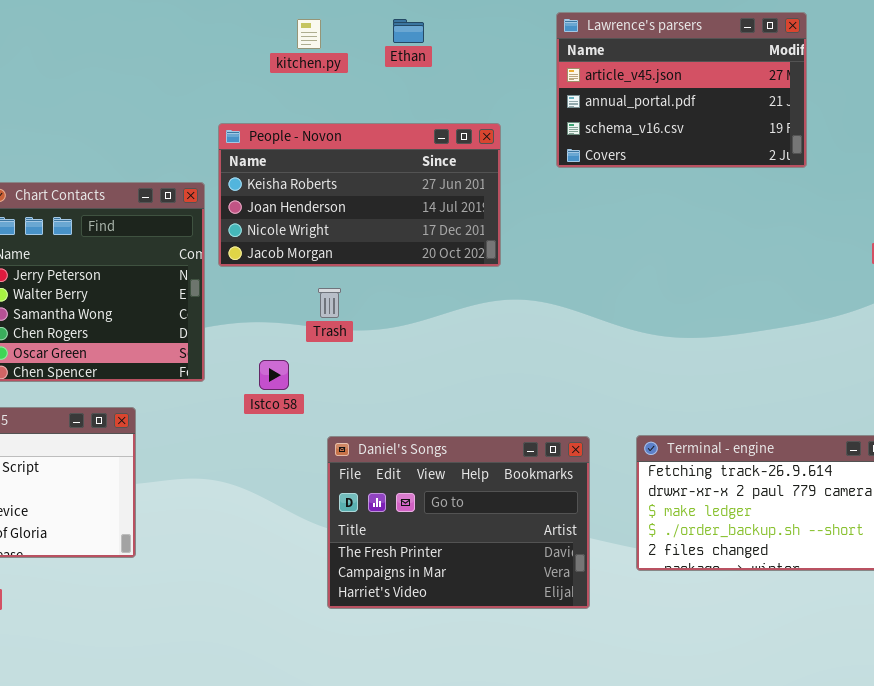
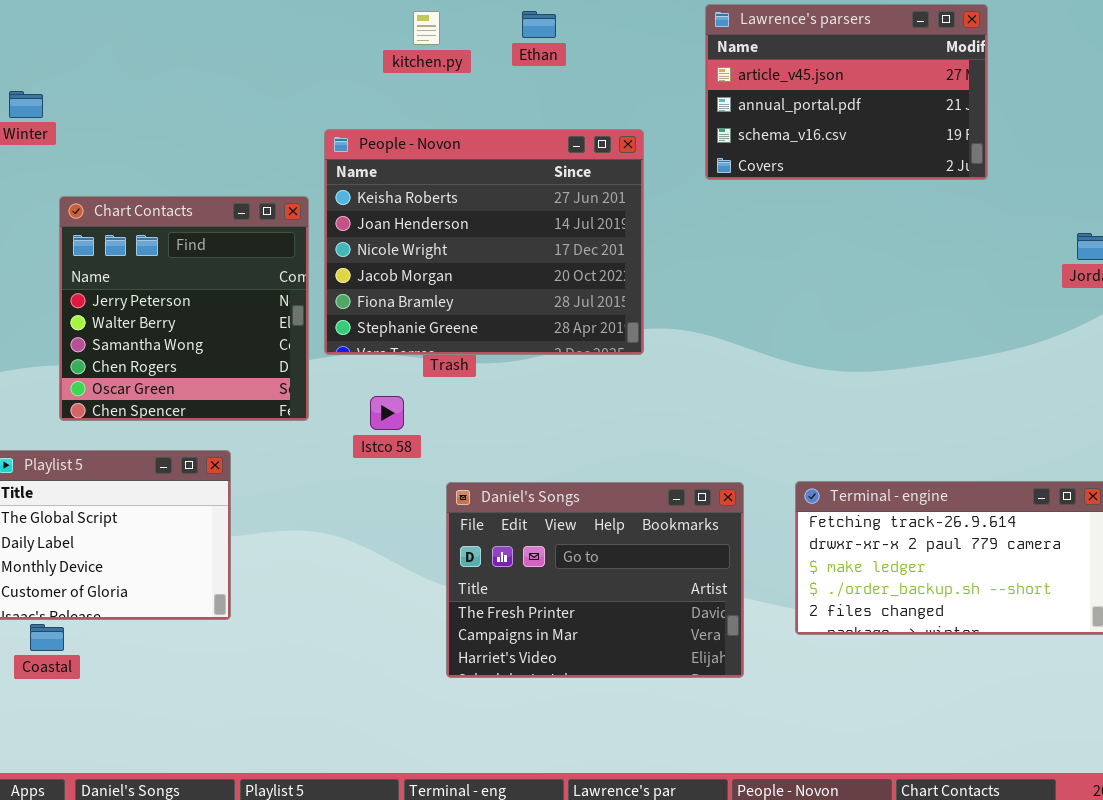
People - Novon: [218,123,501,267] -> [324,129,644,355], resized

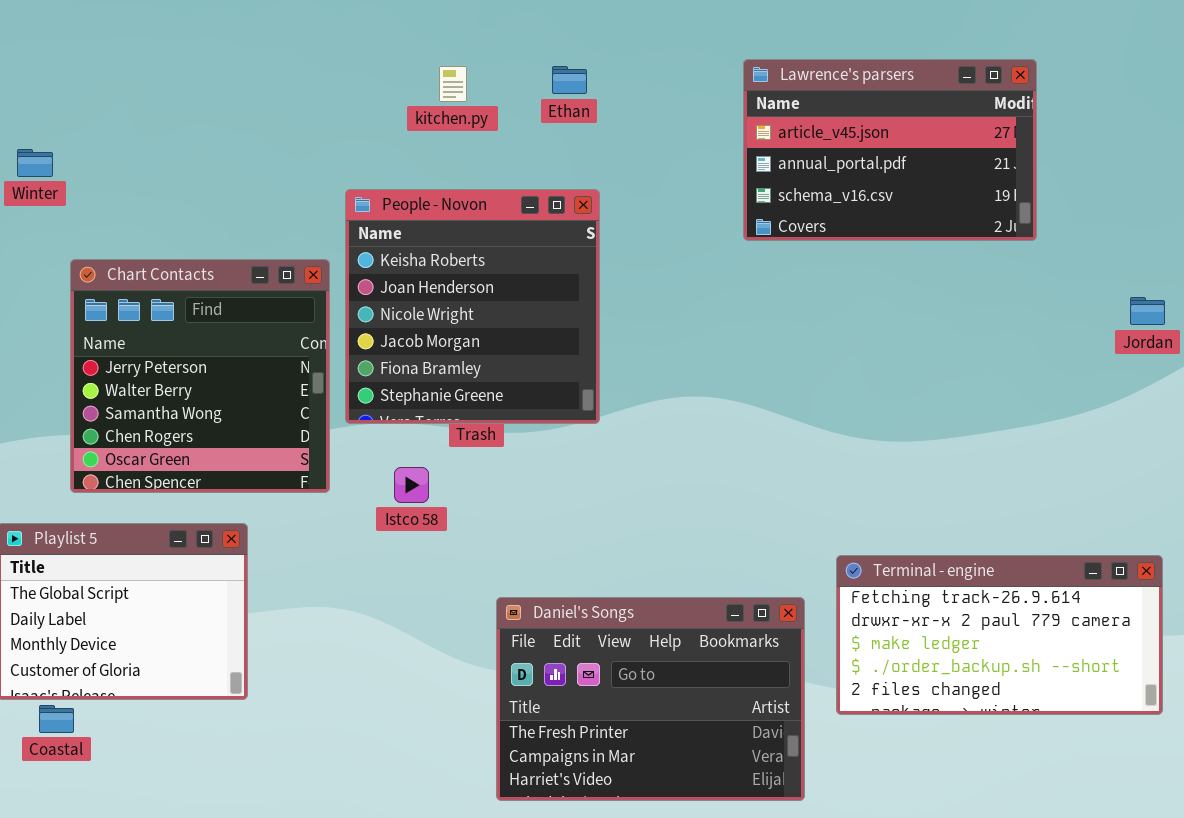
People - Novon: [324,129,644,355] -> [345,189,600,424], resized
Daniel's Songs: [446,482,744,678] -> [496,597,805,801], moved

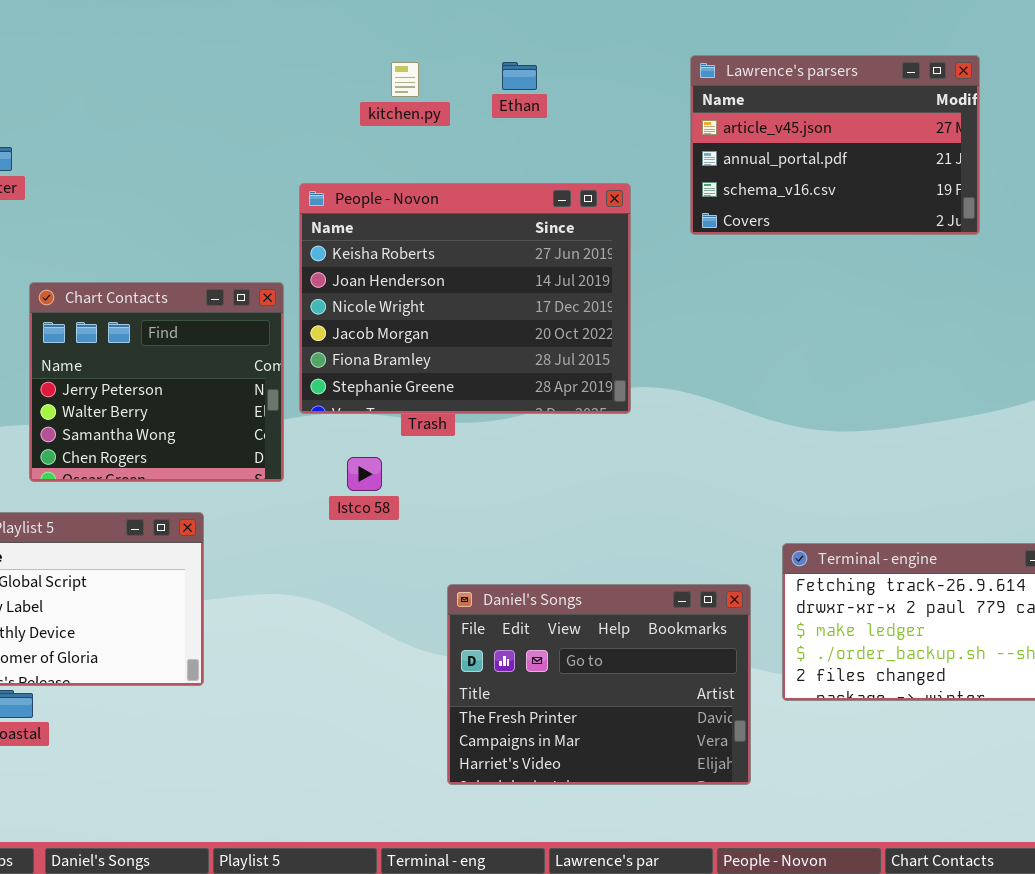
People - Novon: [345,189,600,424] -> [299,183,631,414], resized
Chart Contacts: [70,259,330,493] -> [29,282,284,482], resized

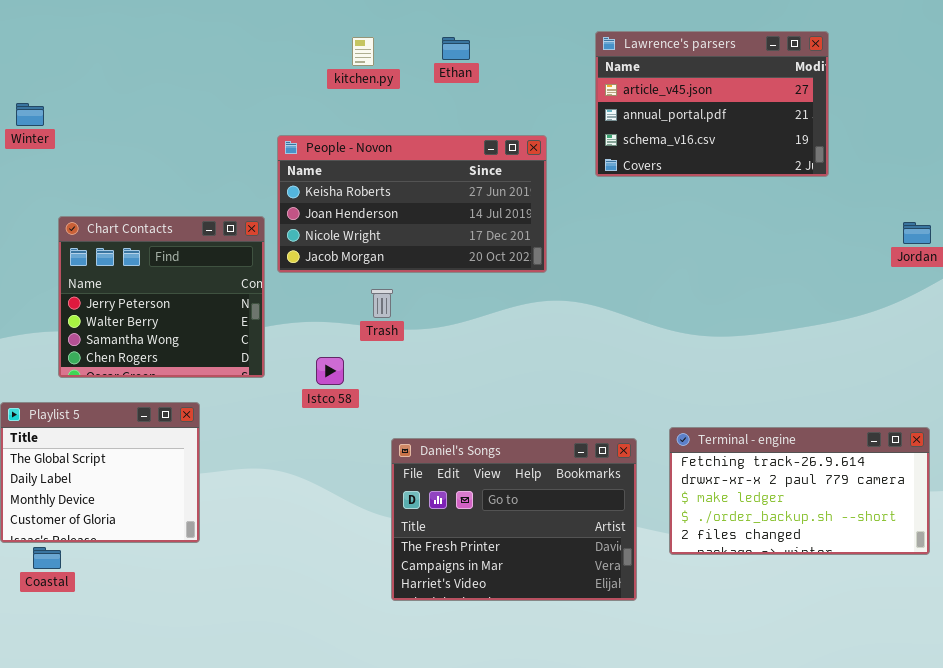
People - Novon: [299,183,631,414] -> [277,135,547,273], resized
Daniel's Songs: [447,584,751,785] -> [391,438,637,601], moved

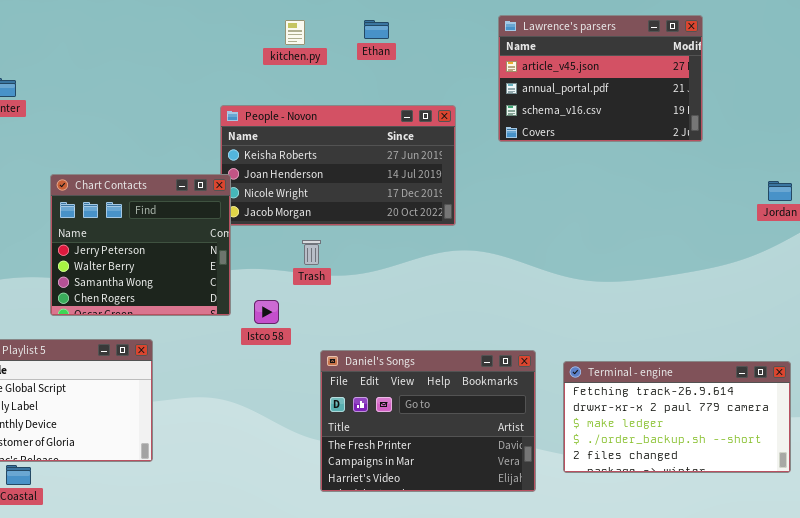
Chart Contacts: [58,216,265,378] -> [50,174,231,316], moved
Daniel's Songs: [391,438,637,601] -> [320,350,536,492], moved

